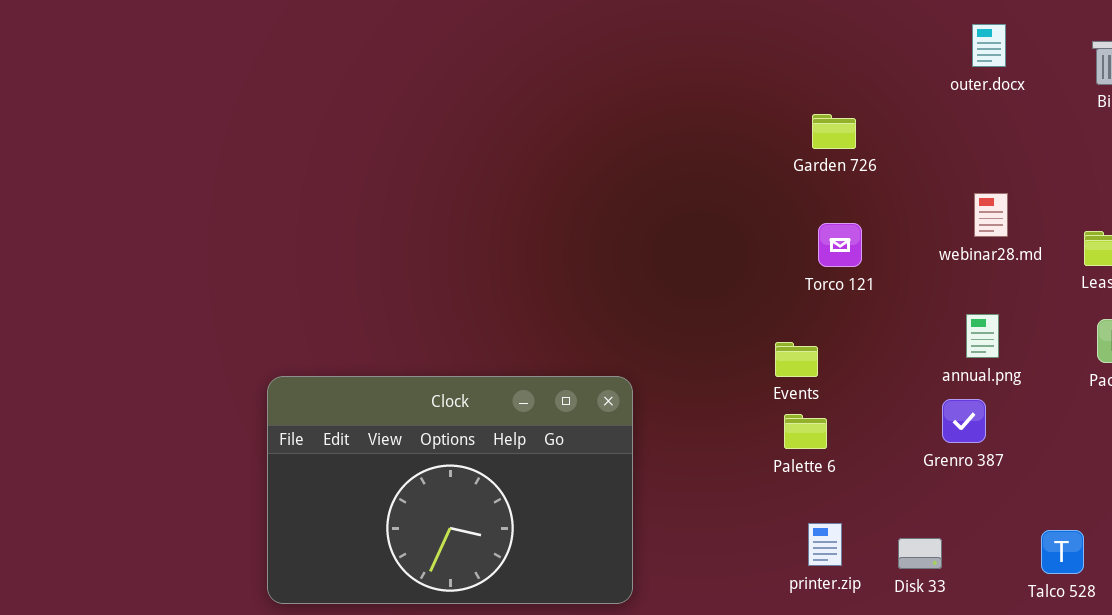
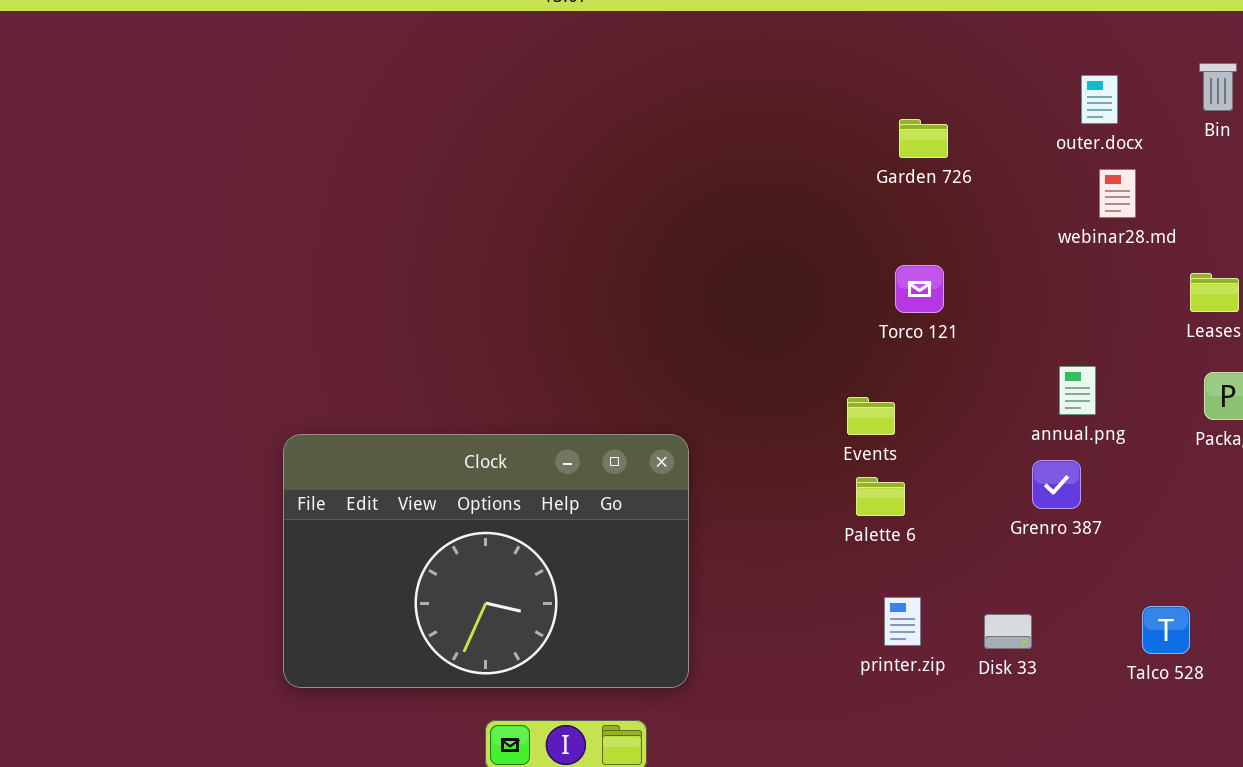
outer.docx: [972,24,1006,67] -> [1081,75,1118,124], moved
Garden 726: [812,114,856,149] -> [899,119,948,158], moved
webinar28.md: [974,193,1008,237] -> [1099,169,1136,218], moved

